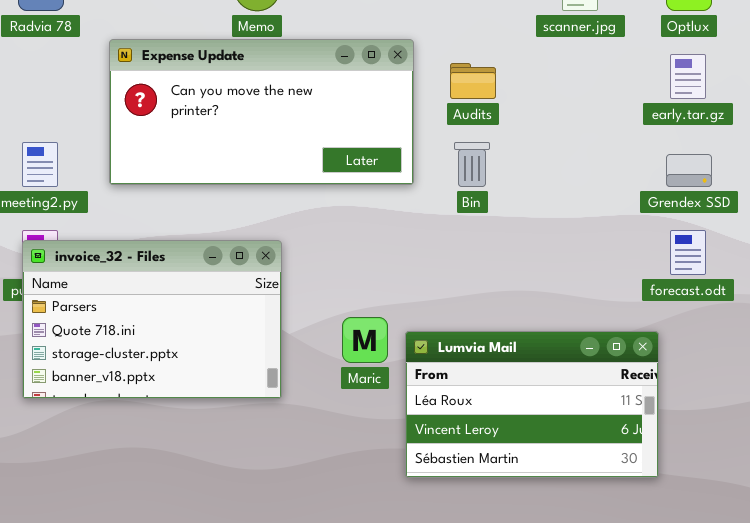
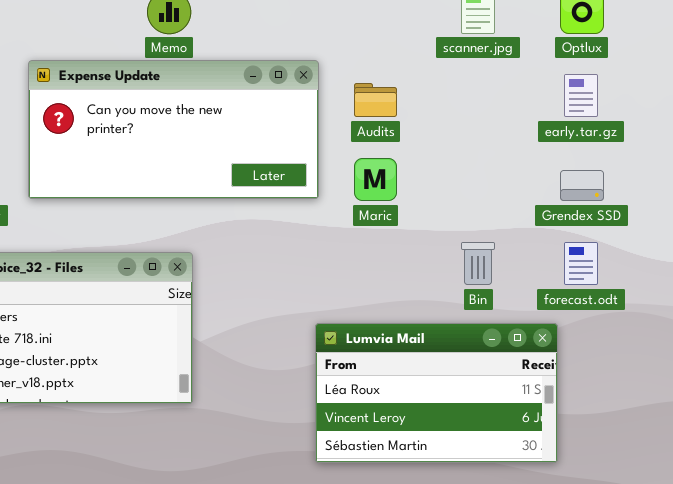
Bin: [454,142,490,187] -> [461,242,495,285], moved
Maric: [342,317,388,363] -> [354,158,397,201], moved
Lumvia Mail: [405,331,659,478] -> [315,323,558,463], moved

